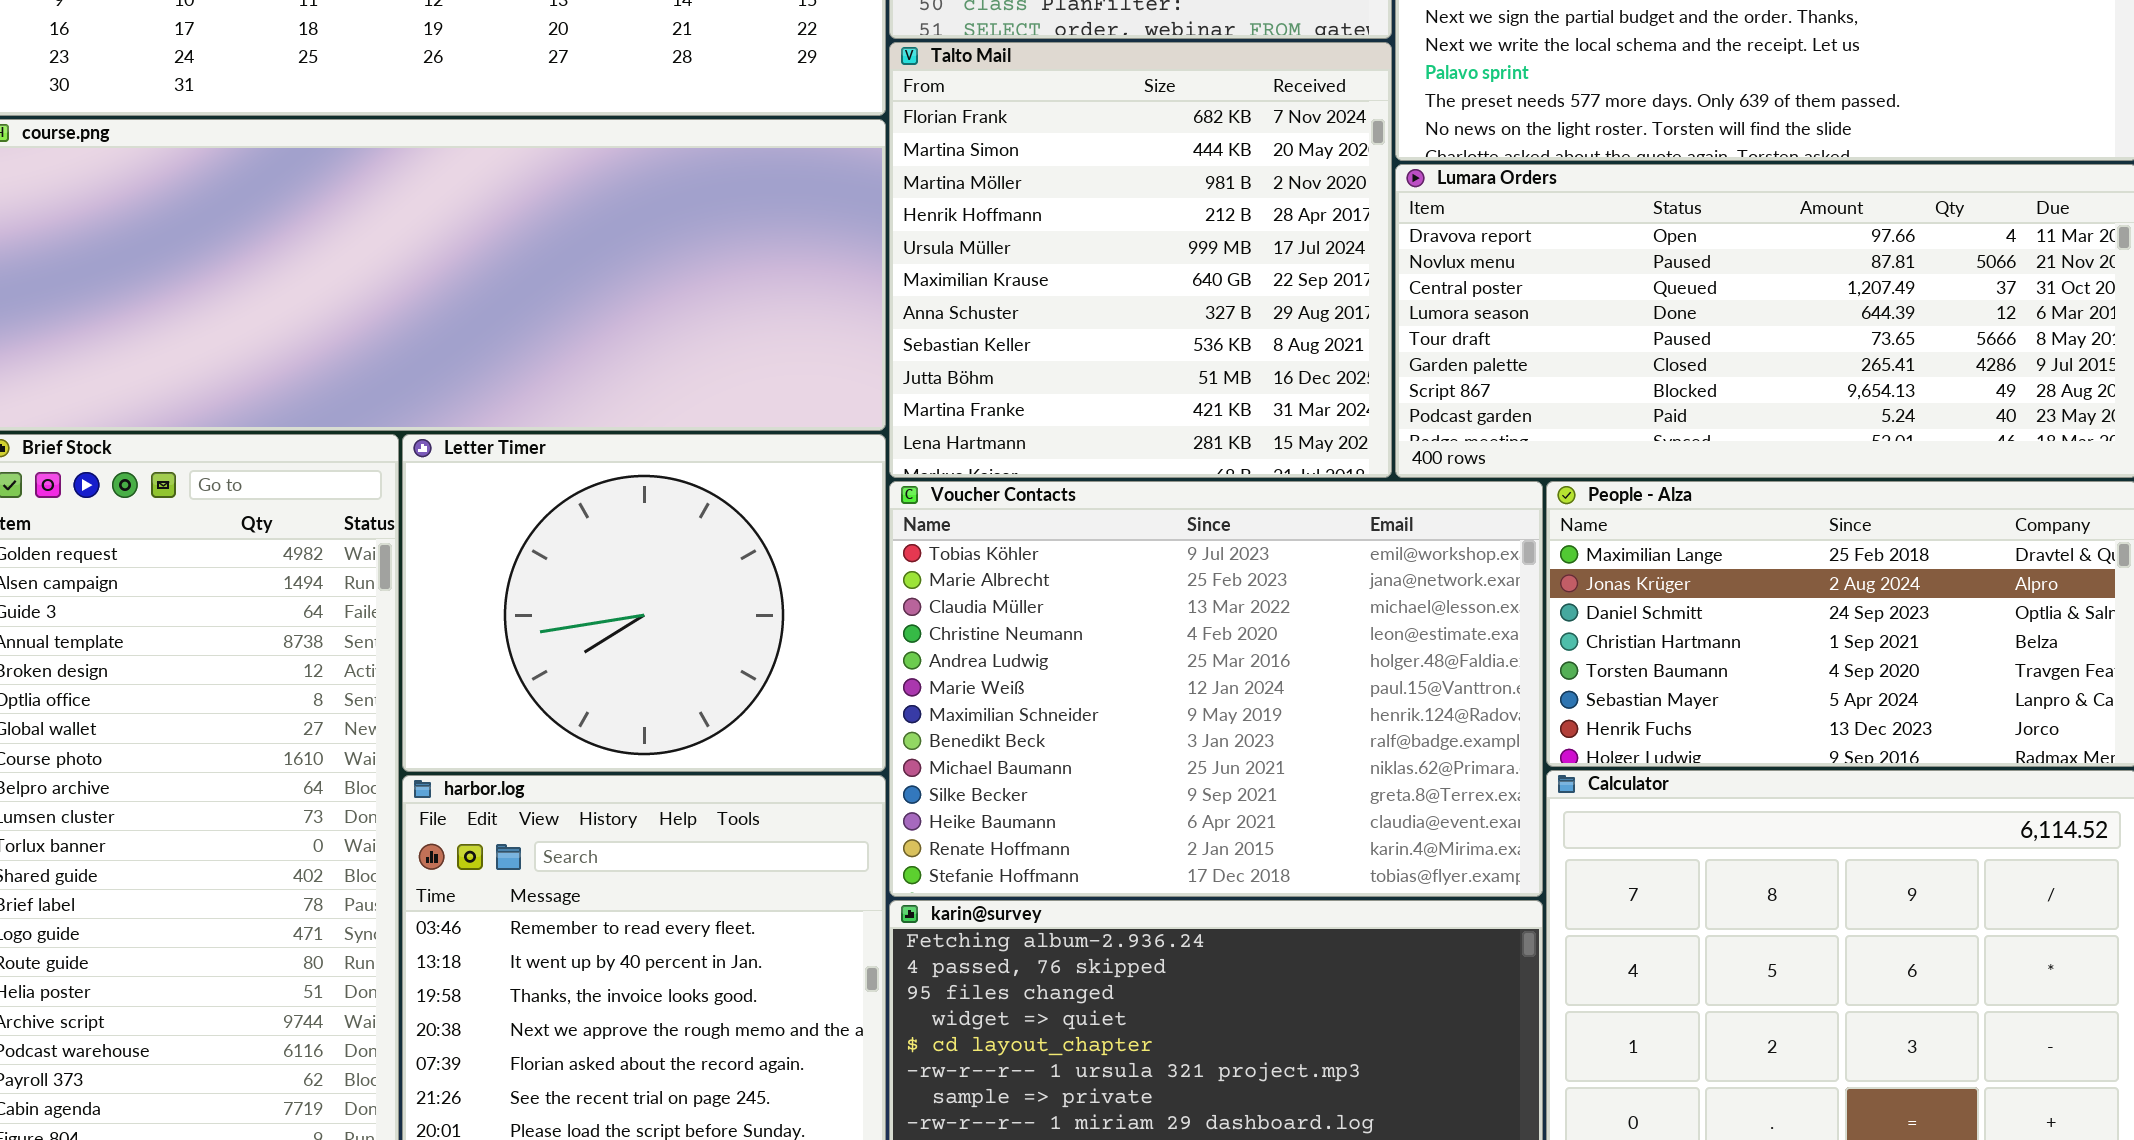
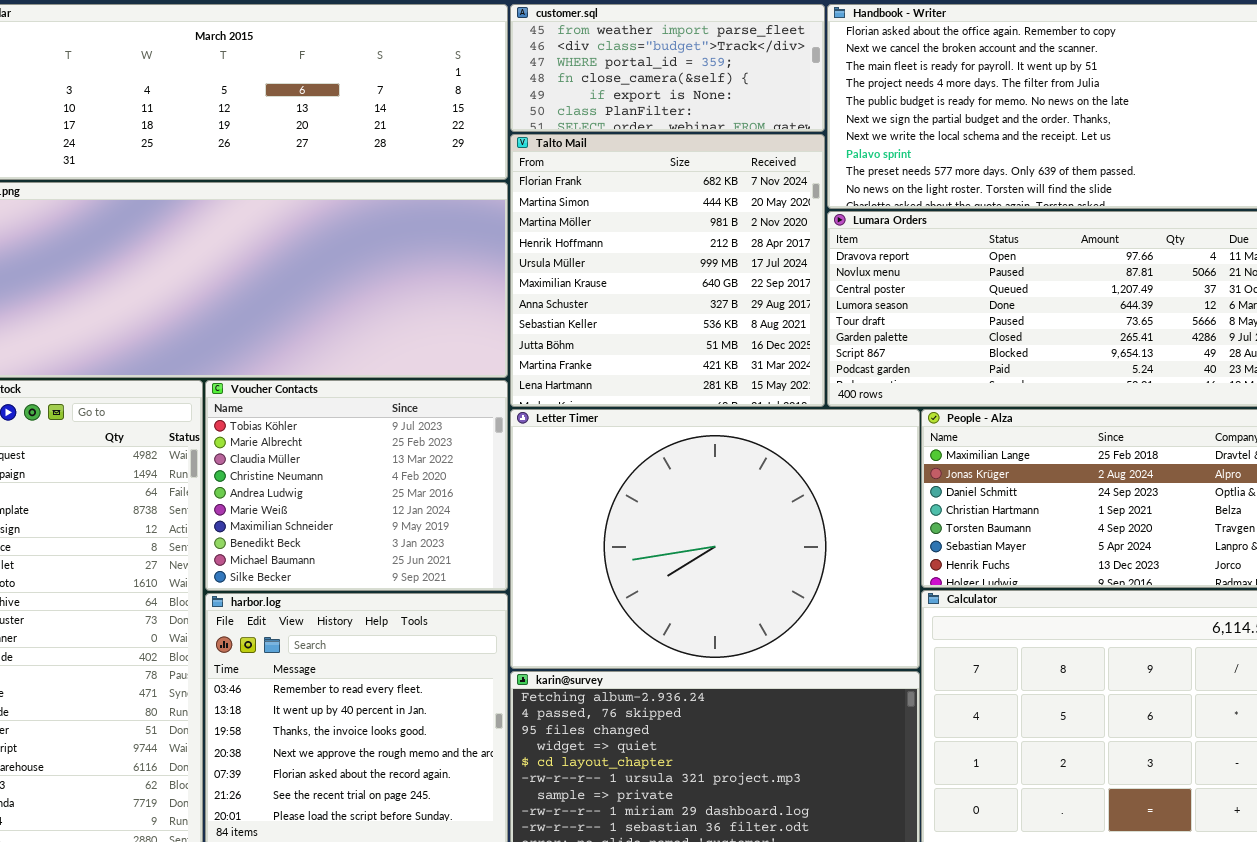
Letter Timer: [402,434,886,772] -> [510,409,920,669], moved, resized
Voucher Contacts: [889,481,1543,897] -> [205,380,508,591], moved, resized

